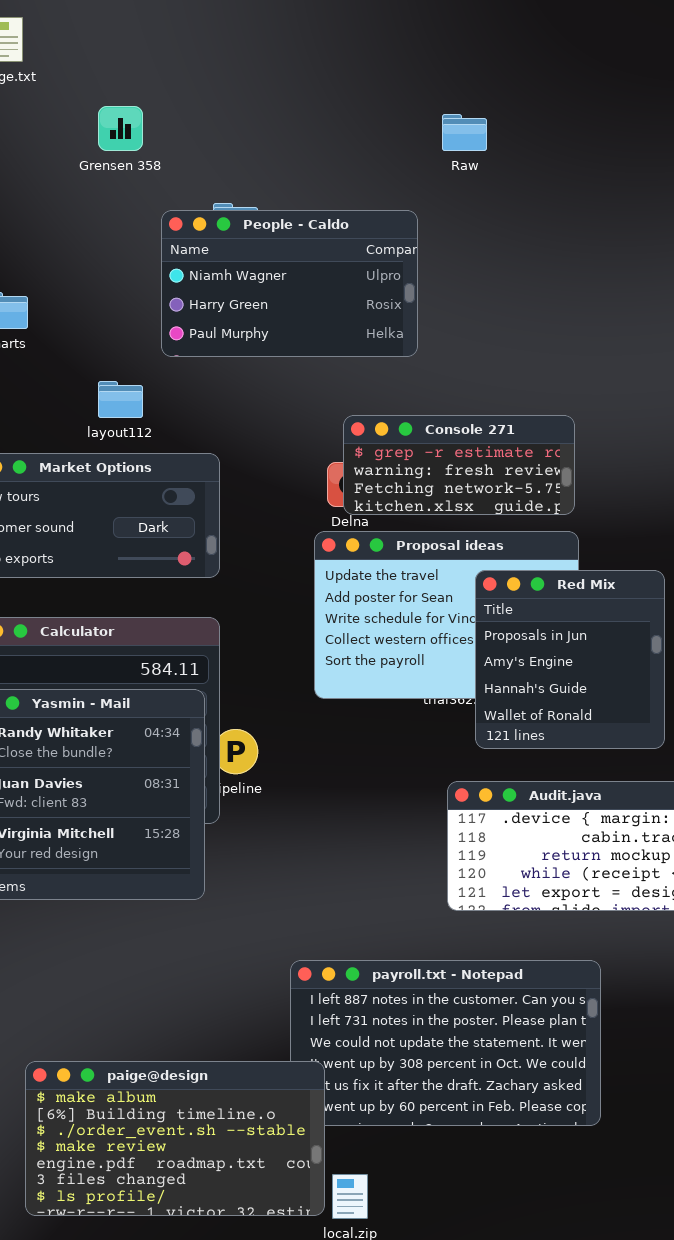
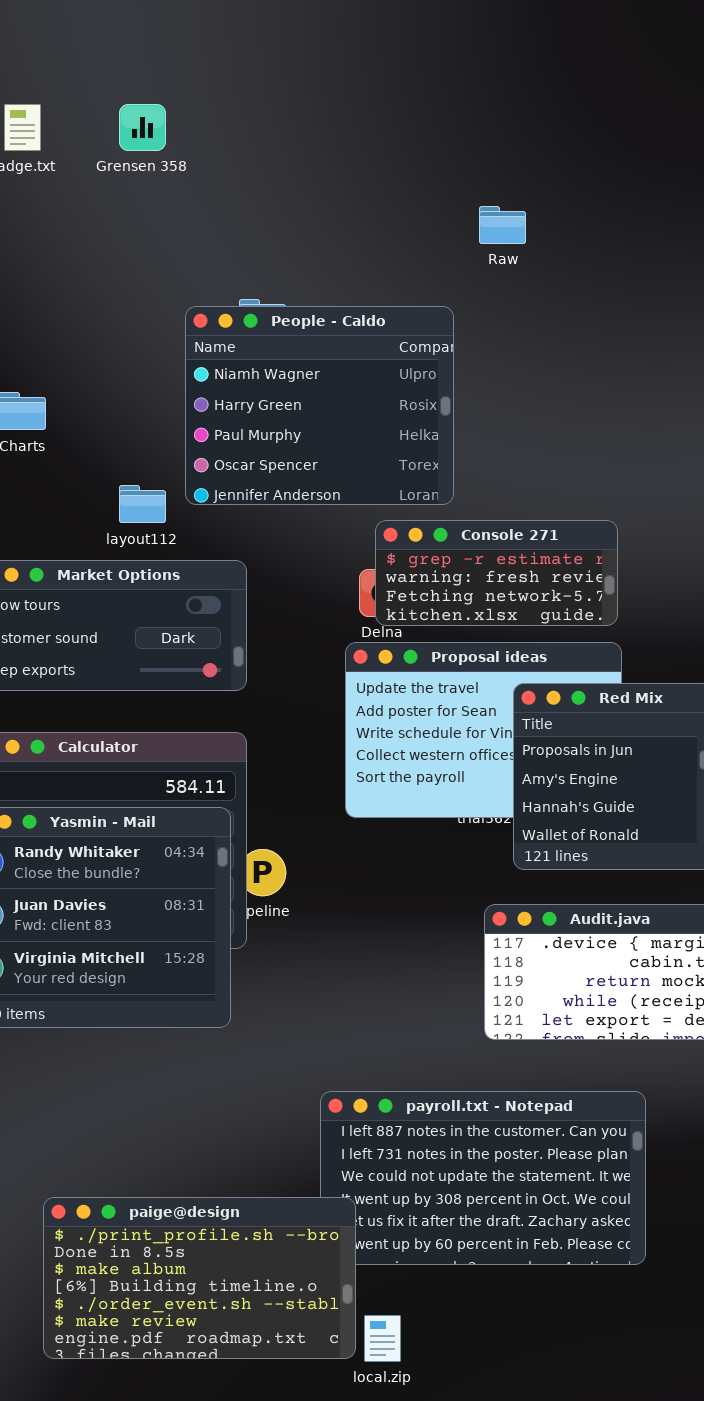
Grensen 358: [98,106,143,151] -> [119,104,166,151], moved
People - Caldo: [161,210,418,357] -> [185,306,454,505], resized
paige@design: [25,1061,325,1216] -> [43,1197,356,1359], scrolled up 2 rows

